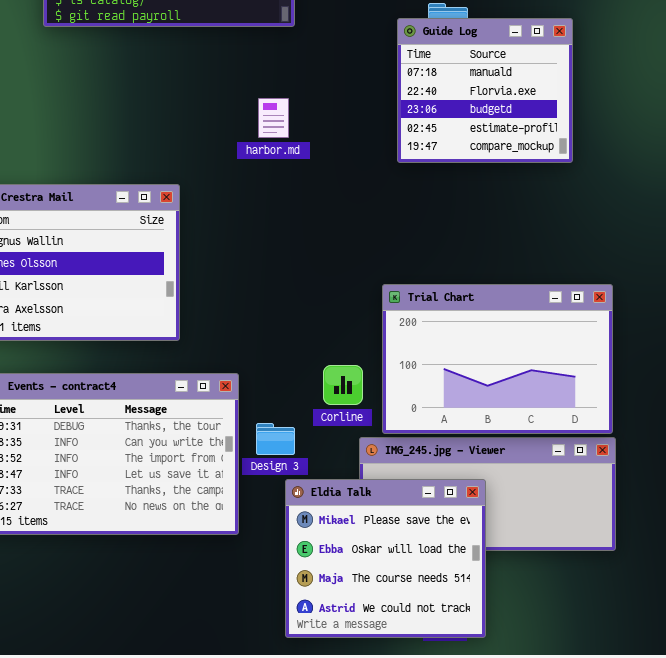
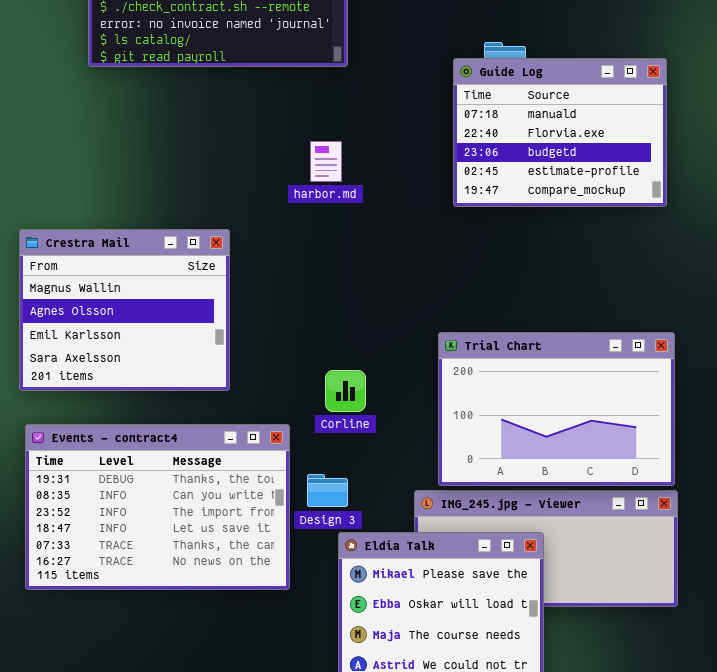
Guide Log: [397,18,573,163] -> [453,58,667,207], resized
Corline: [323,365,363,405] -> [325,370,366,412], moved

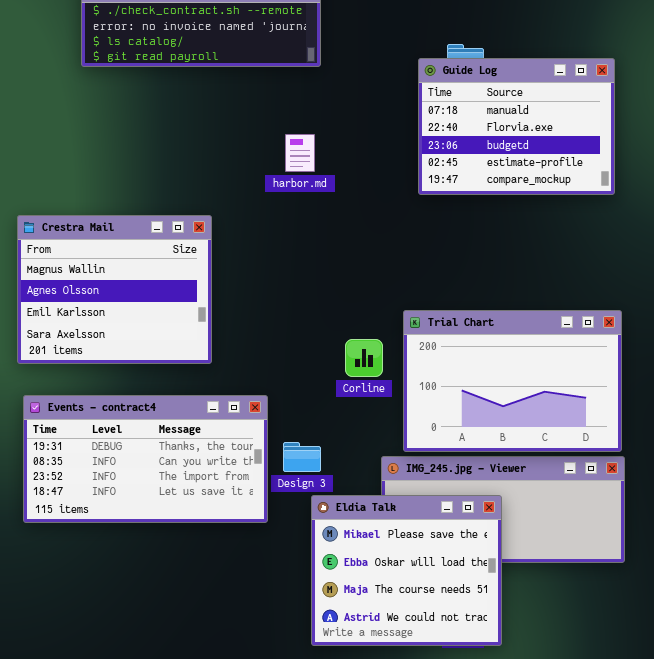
Corline: [325,370,366,412] -> [345,339,383,377], moved
Events - contract4: [25,424,290,590] -> [23,395,268,523], resized

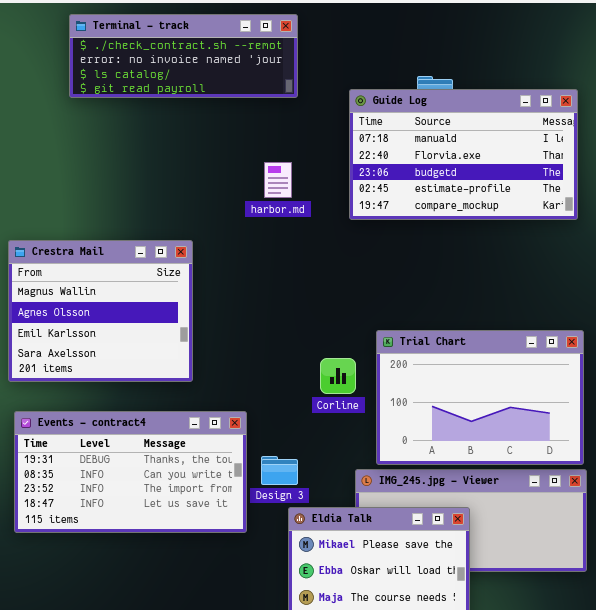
Guide Log: [418,58,615,195] -> [349,89,578,220], resized

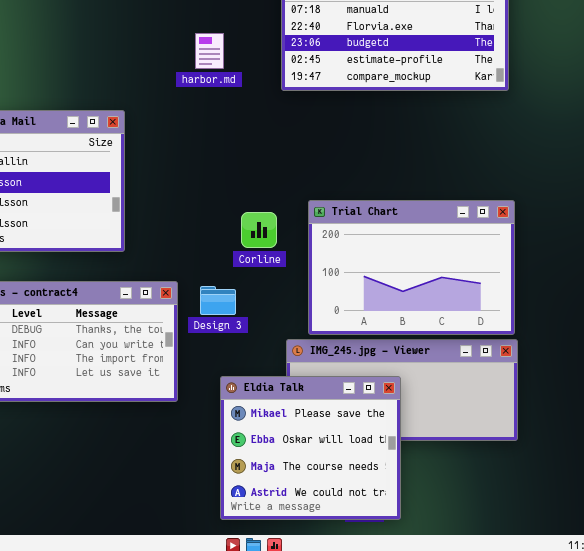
Corline: [320,358,356,394] -> [241,212,277,248], moved
Design 3: [261,456,298,485] -> [200,286,236,315], moved

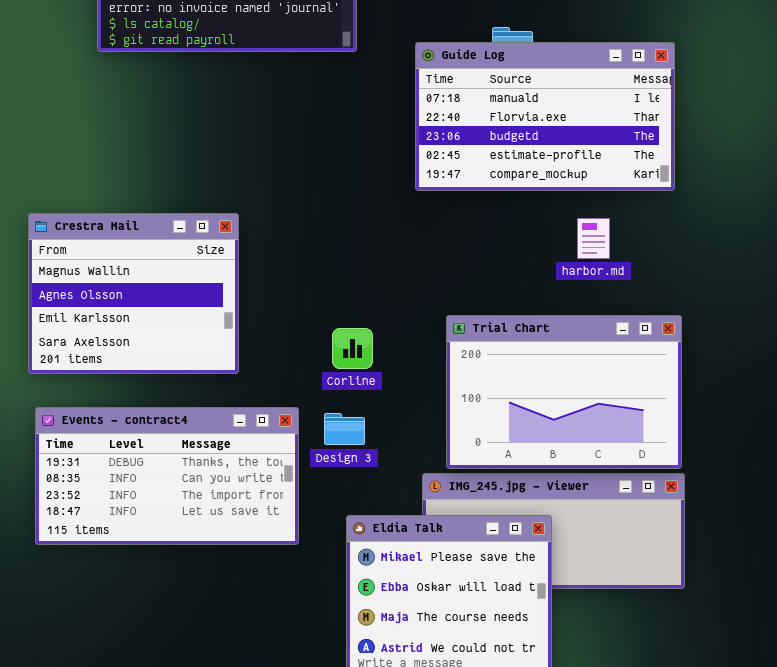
harbor.md: [195,33,224,69] -> [577,218,610,259], moved
Corline: [241,212,277,248] -> [332,328,373,369], moved

